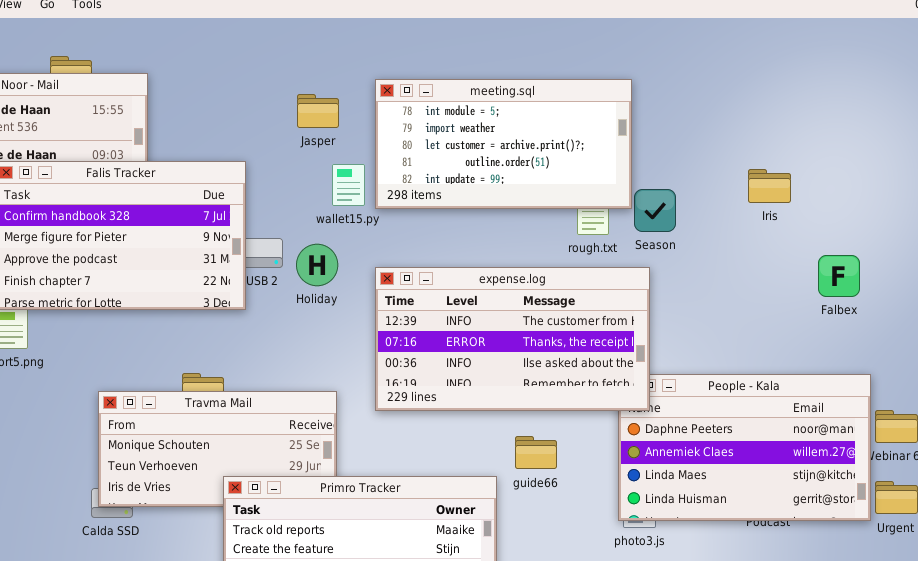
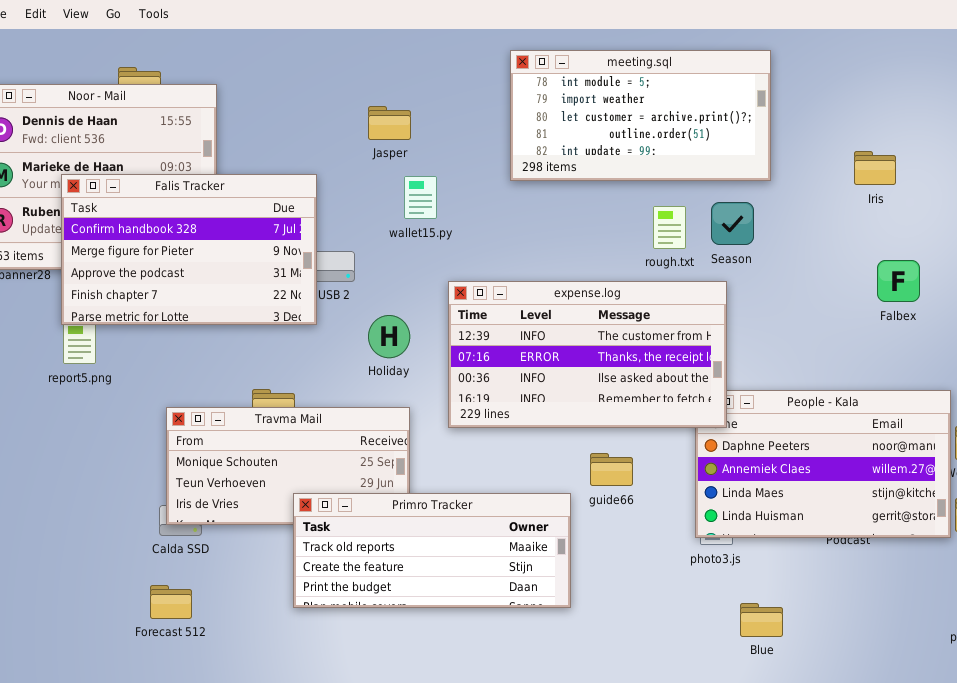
meeting.sql: [375,79,632,209] -> [510,50,771,181], moved
Iris: [748,169,791,203] -> [854,151,896,185], moved
Holiday: [296,244,338,286] -> [368,315,410,358], moved
Falbex: [818,255,860,297] -> [877,260,920,302], moved

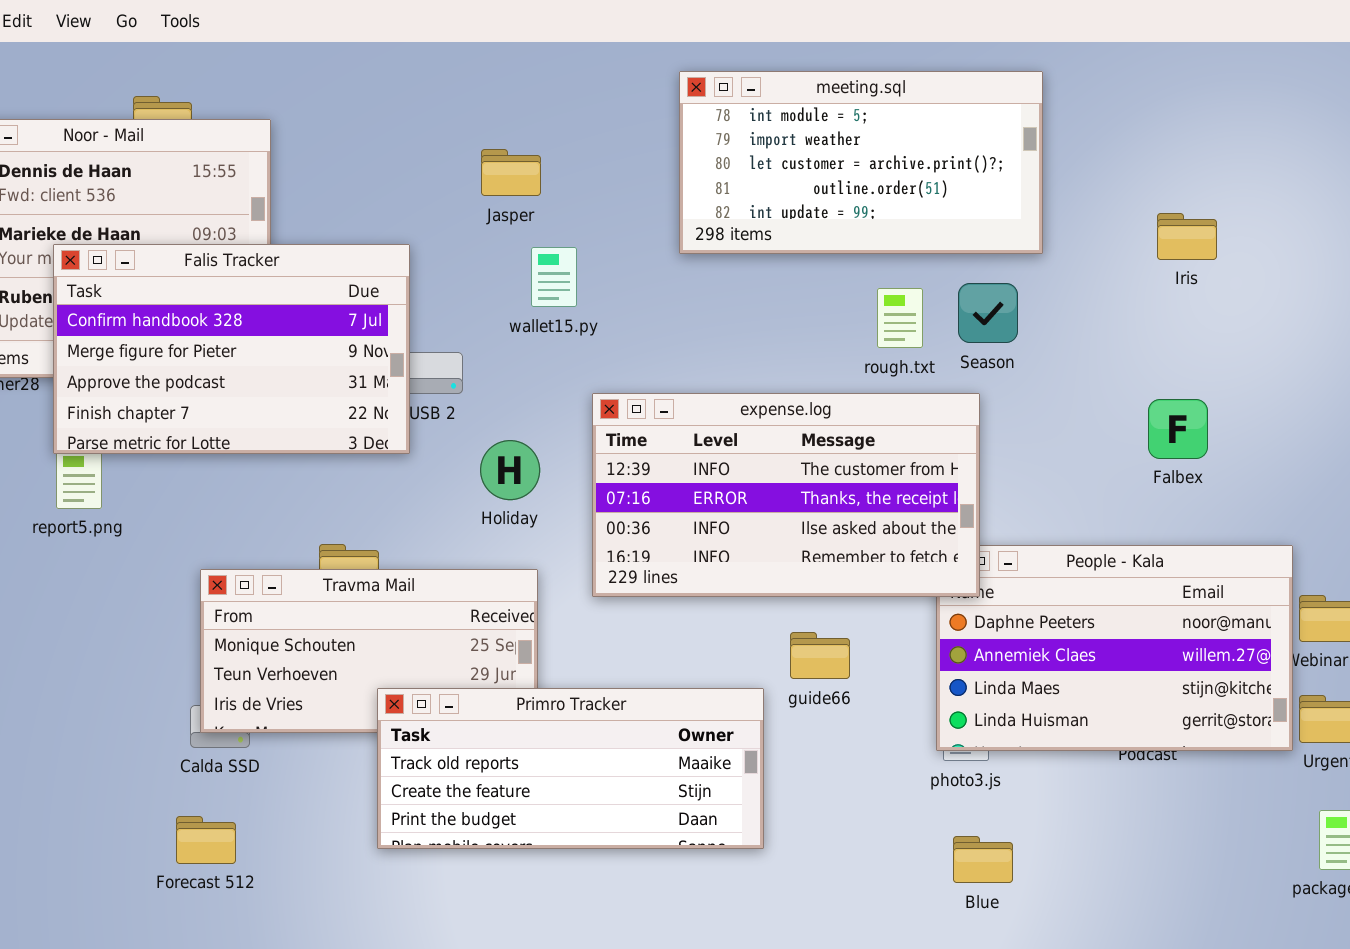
Falbex: [877,260,920,302] -> [1148,399,1208,459], moved
Blue: [740,603,783,637] -> [953,836,1013,883], moved

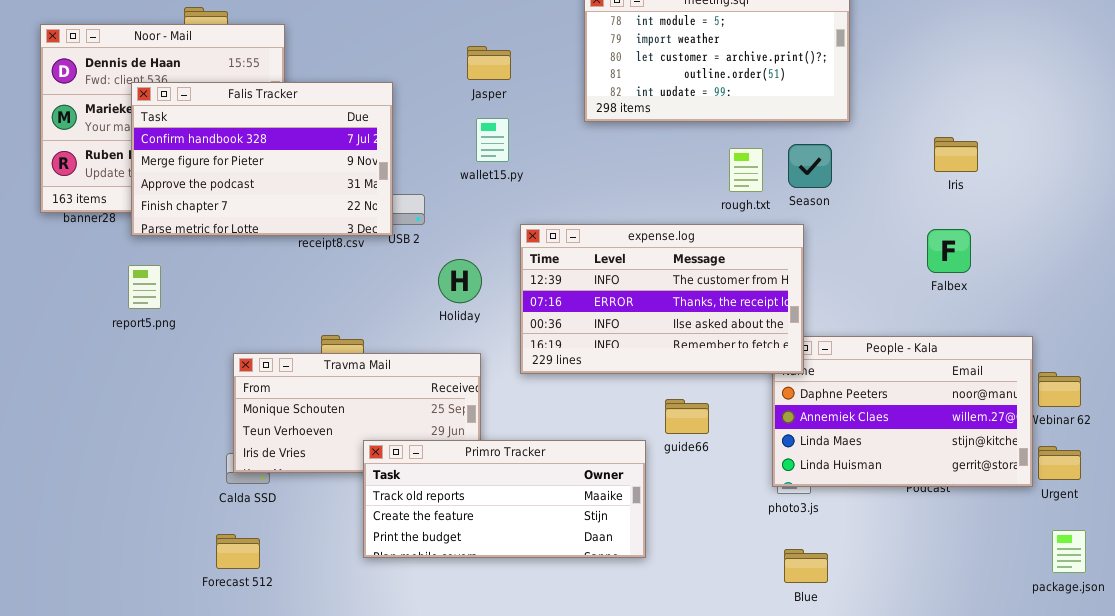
Jasper: [481,149,541,196] -> [467,46,511,80], moved
Iris: [1157,213,1217,260] -> [934,137,978,172], moved
Falis Tracker: [53,244,410,454] -> [131,82,393,236], moved

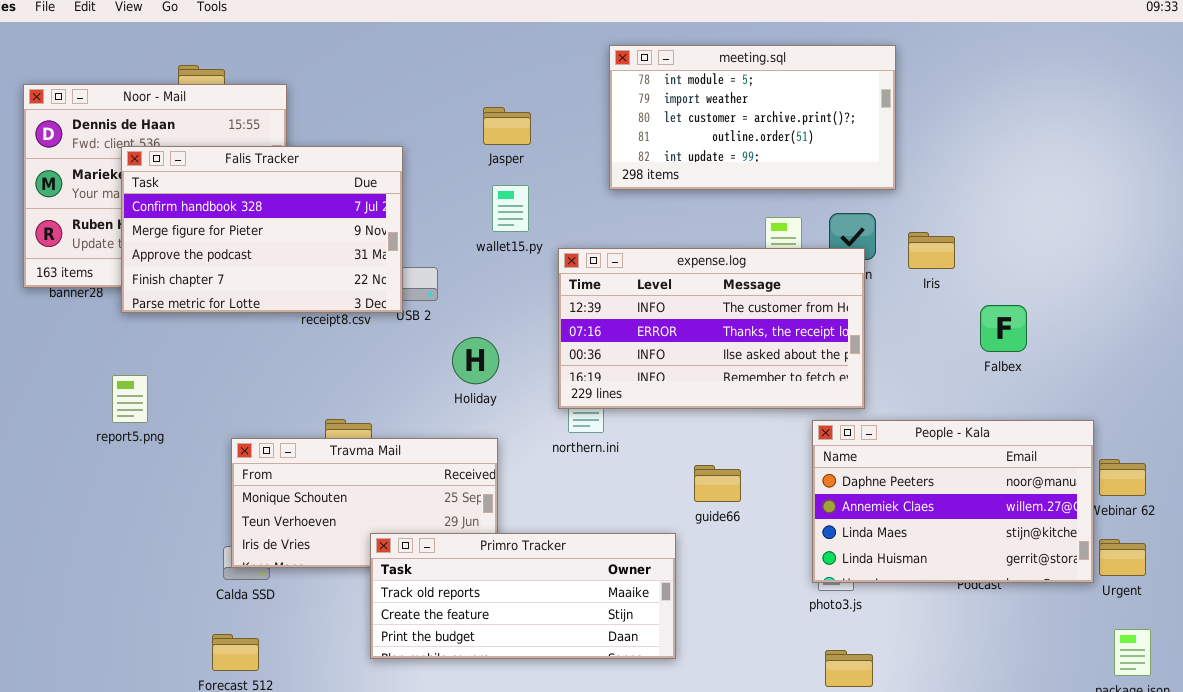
Iris: [934,137,978,172] -> [908,232,955,269], moved
expense.log: [520,224,804,374] -> [558,248,865,409], moved
report5.png: [128,265,161,309] -> [112,375,148,423], moved
guide66: [665,399,709,434] -> [694,465,741,502], moved

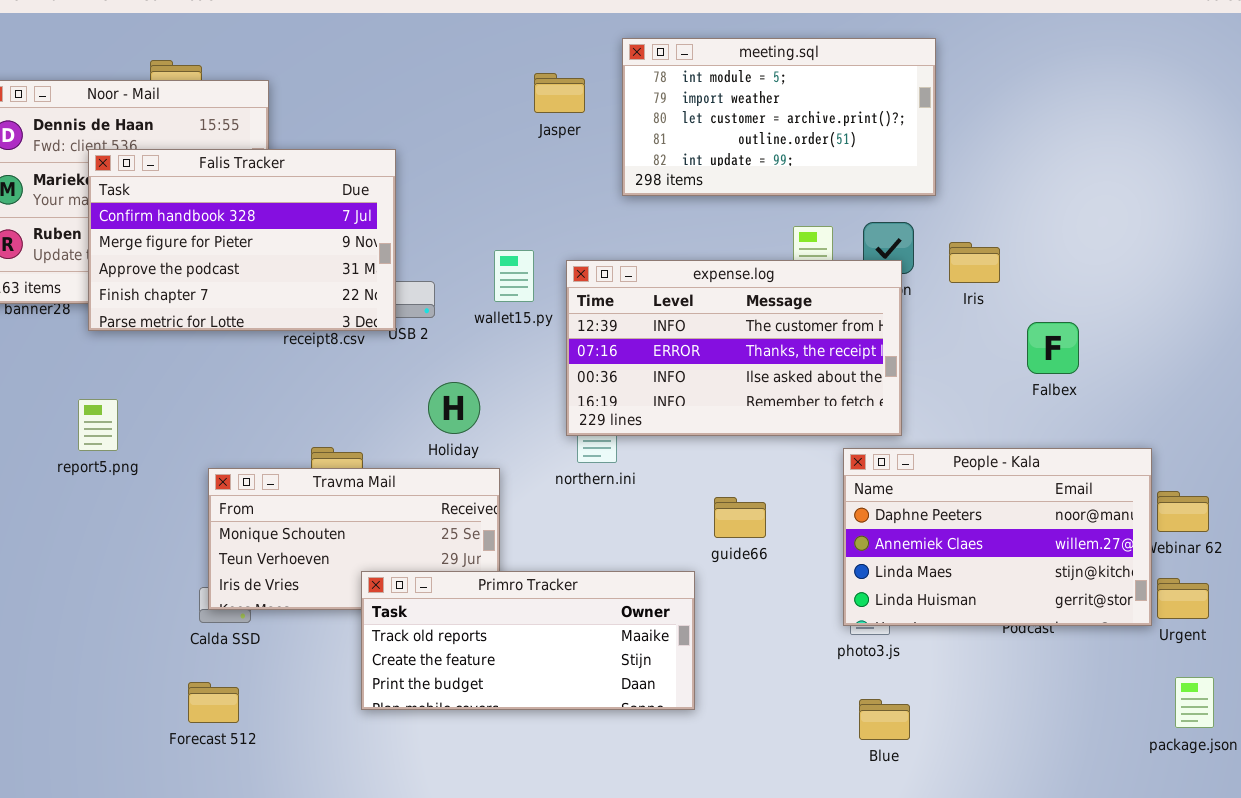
Jasper: [483,107,531,145] -> [534,73,585,113], moved
wallet15.py: [492,185,529,232] -> [494,250,534,302], moved
Holiday: [452,337,499,384] -> [428,382,480,434], moved

